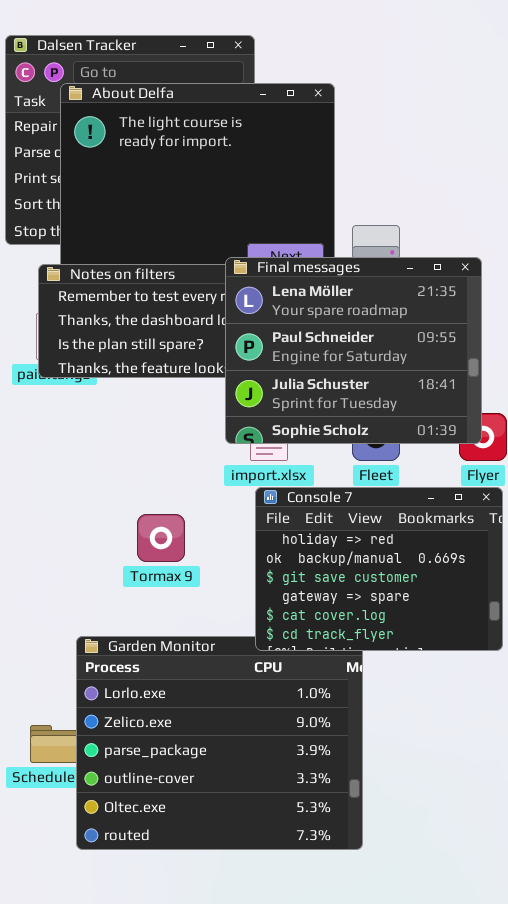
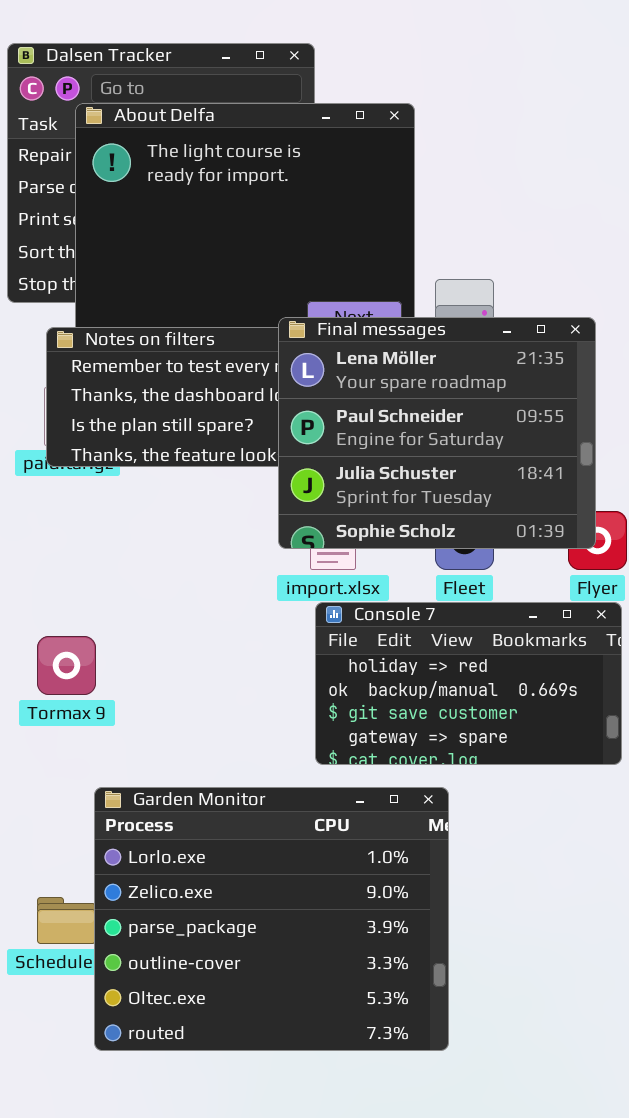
Console 7: [255,487,503,651] -> [315,602,622,765], resized
Tormax 9: [137,514,185,562] -> [37,636,96,695], moved

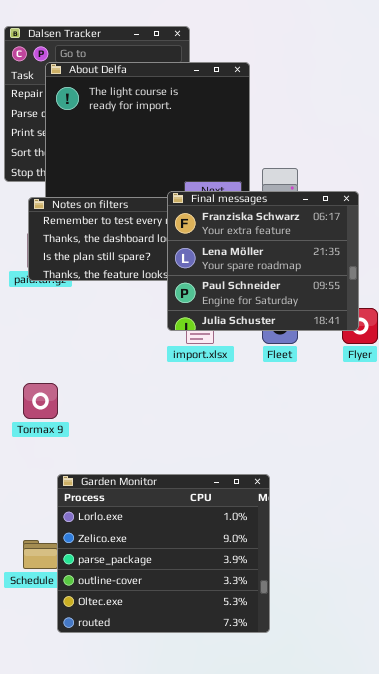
Final messages: [278,317,596,549] -> [167,191,359,331], scrolled up 1 row
Console 7: [315,602,622,765] -> none, closed

